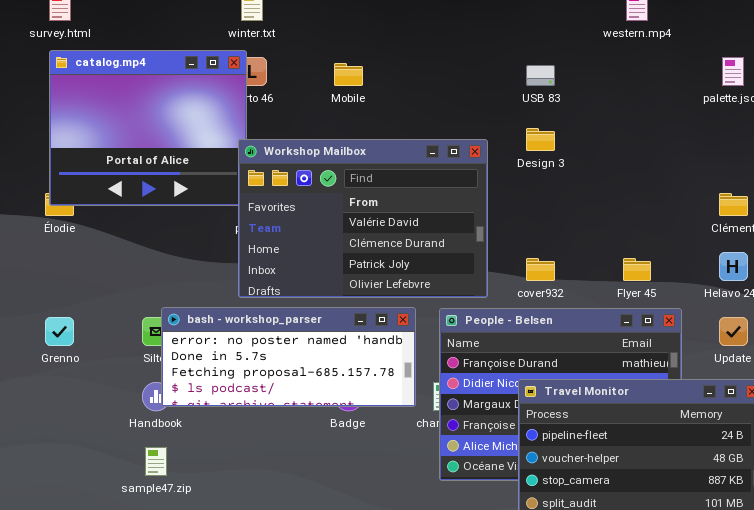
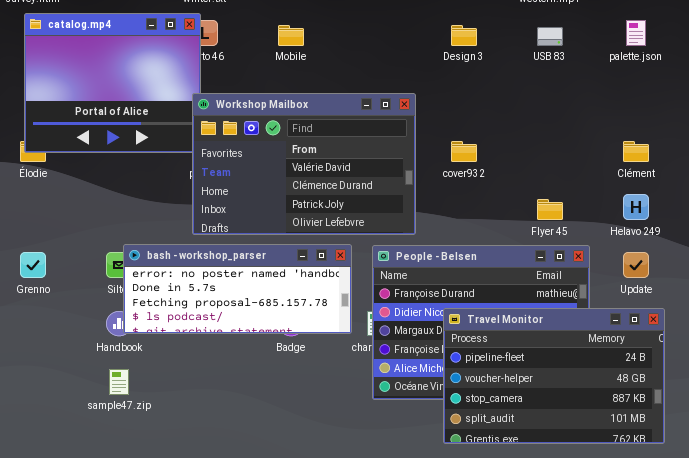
USB 83: [526,65,555,86] -> [537,27,563,46], moved
Design 3: [526,128,555,151] -> [451,25,477,46], moved
cover932: [526,258,555,281] -> [451,141,477,162], moved

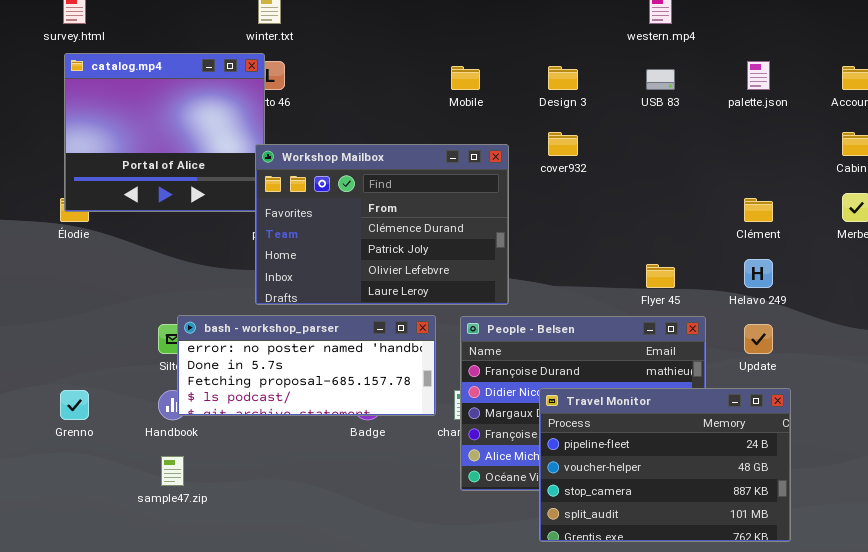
Mobile: [278,25,304,46] -> [451,66,480,90], moved
Workshop Mailbox: [192,93,416,235] -> [255,144,509,305], scrolled down 1 row
cover932: [451,141,477,162] -> [548,132,578,156], moved
Grenno: [20,252,46,278] -> [60,390,89,420], moved

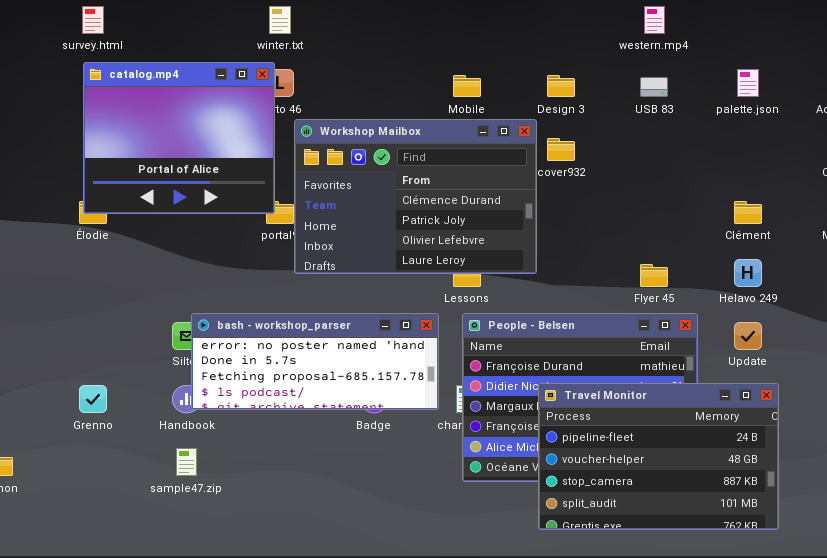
Workshop Mailbox: [255,144,509,305] -> [294,119,537,274], moved

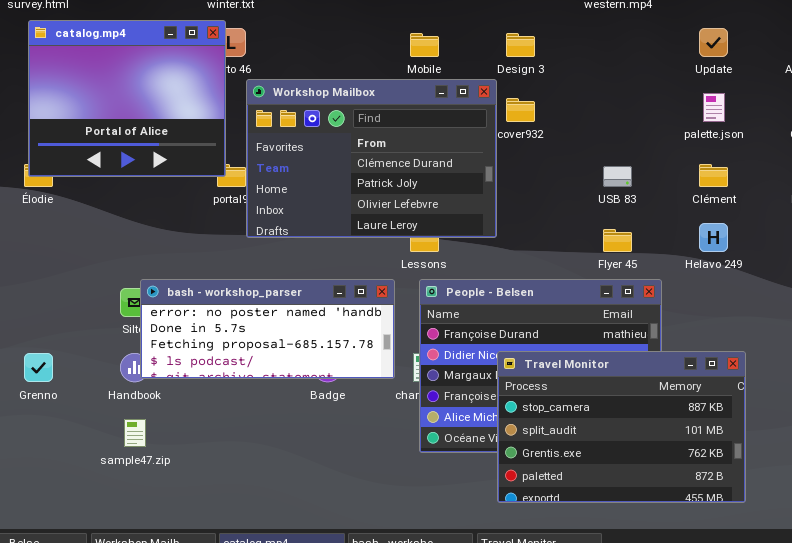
palette.json: [737,69,759,97] -> [703,93,725,122], moved
USB 83: [640,77,668,97] -> [603,166,632,187], moved
Update: [734,322,762,350] -> [699,28,728,57], moved
Travel Monitor: [538,383,779,530] -> [497,351,746,503], scrolled down 2 rows

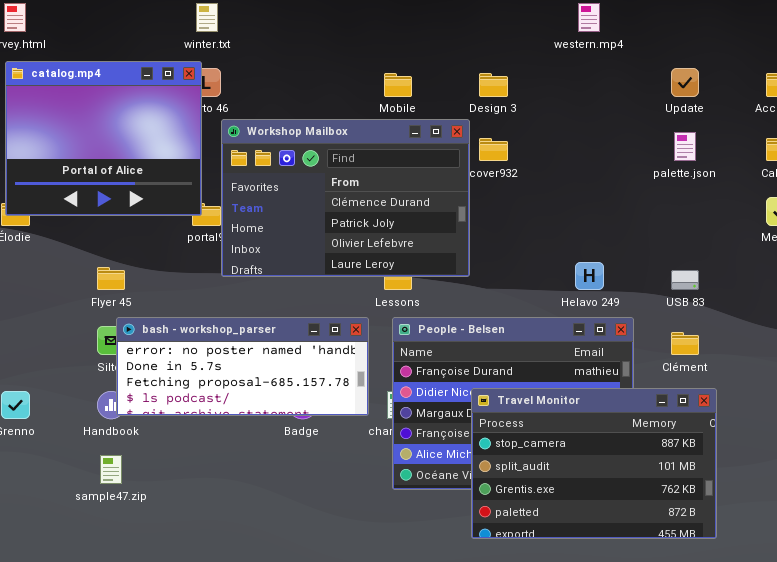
Clément: [699,164,728,187] -> [671,332,699,355], moved
USB 83: [603,166,632,187] -> [671,270,699,290], moved
Helavo 249: [699,223,728,252] -> [575,262,604,290], moved
Flyer 45: [603,229,632,252] -> [97,267,125,290], moved

